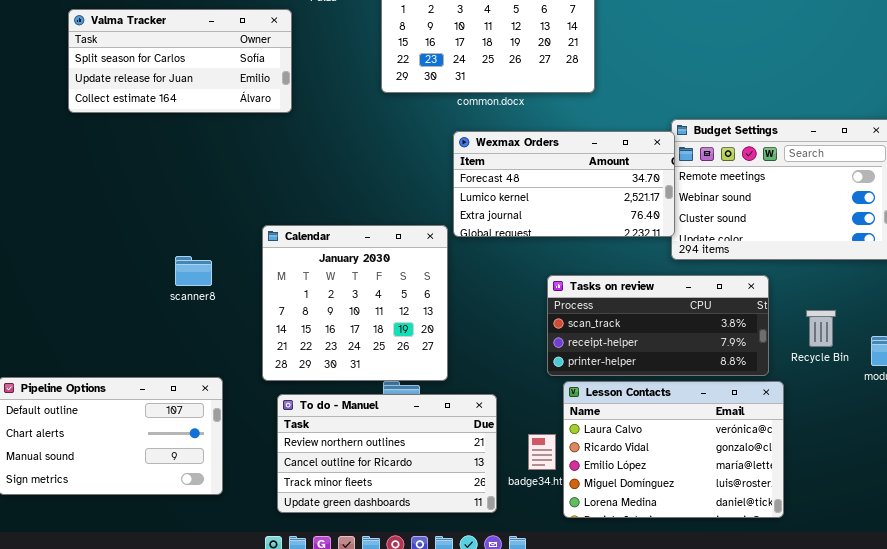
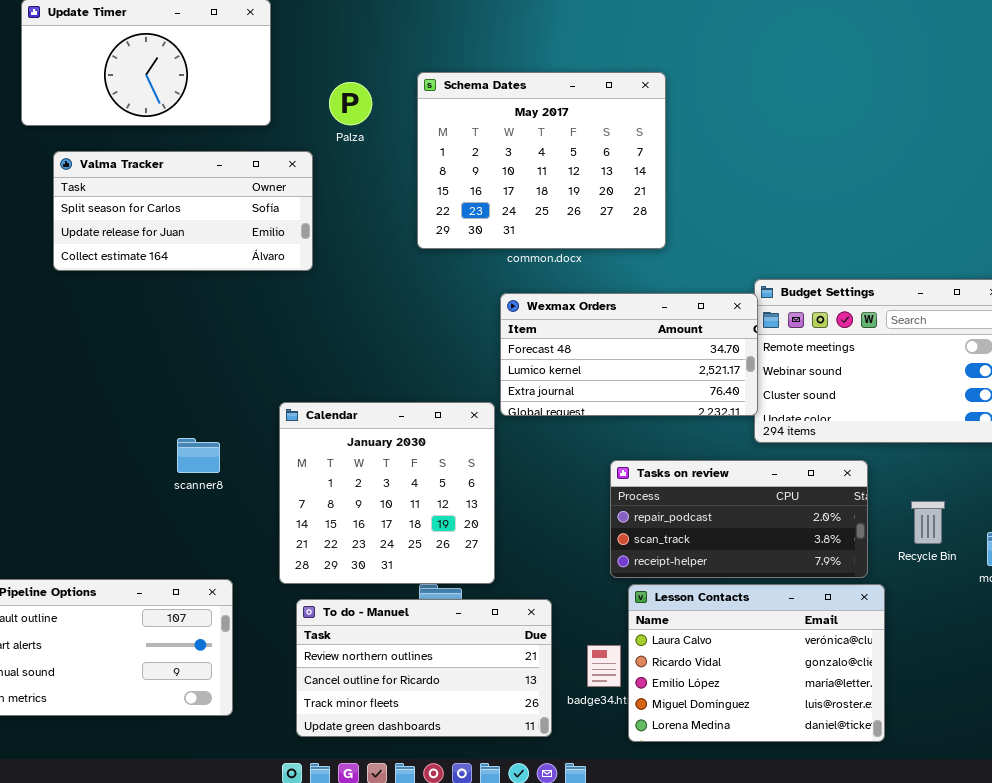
Tasks on review: [547,275,769,376] -> [610,460,868,578], scrolled up 1 row

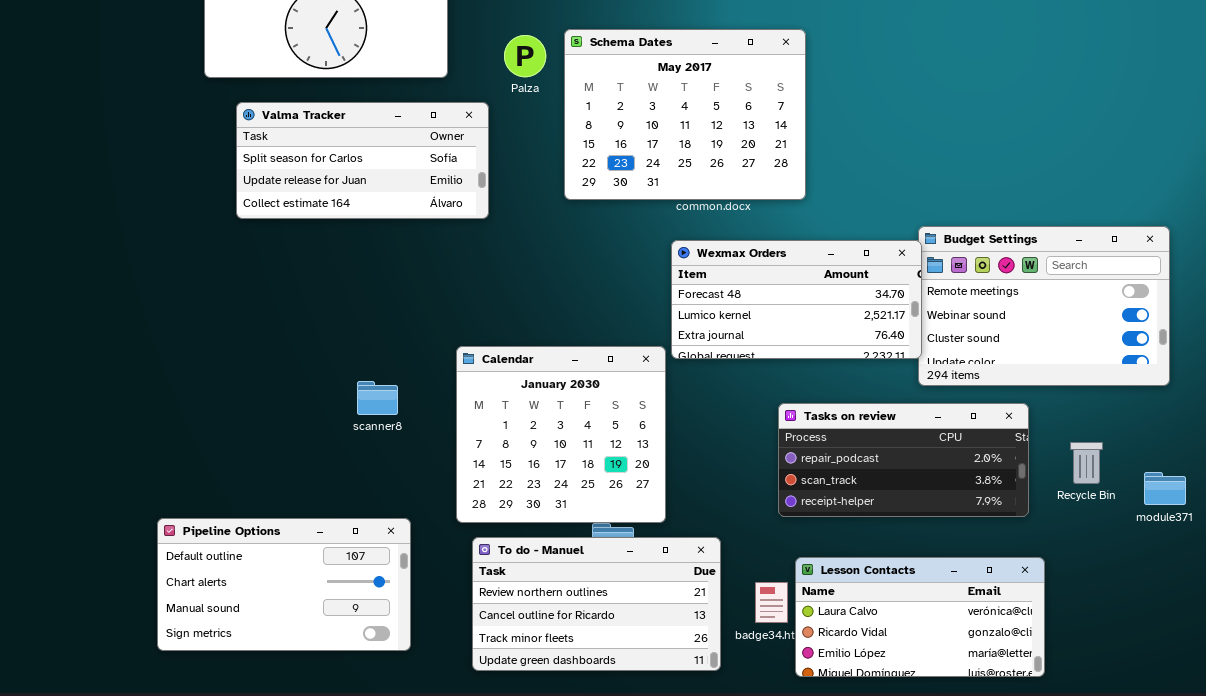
Schema Dates: [417,72,666,249] -> [564,29,806,200], moved
Lesson Contacts: [628,584,885,742] -> [795,557,1045,677], resized

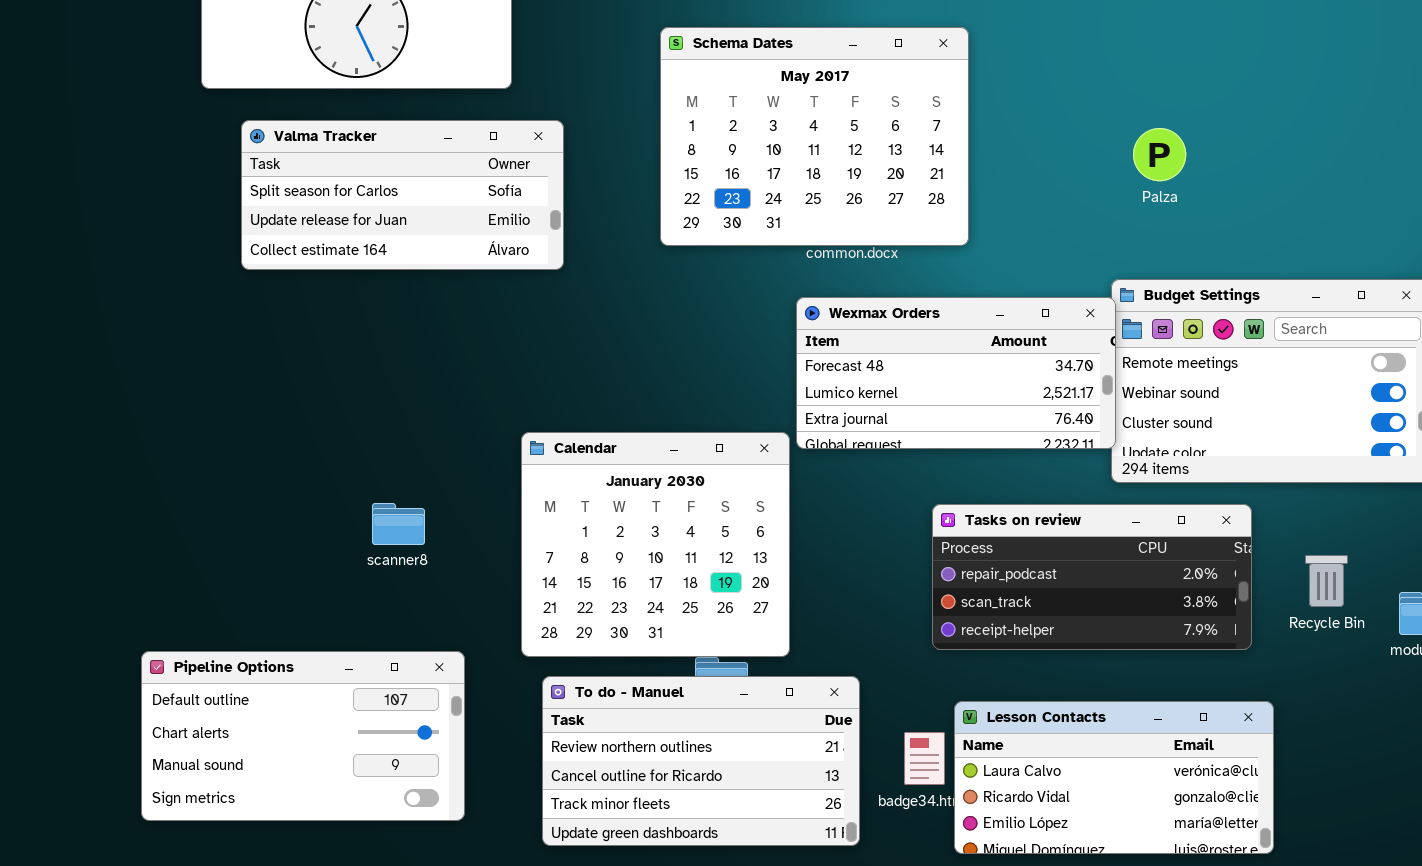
Palza: [504,35,546,77] -> [1133,128,1186,181], moved
scanner8: [357,381,398,415] -> [372,503,425,545], moved

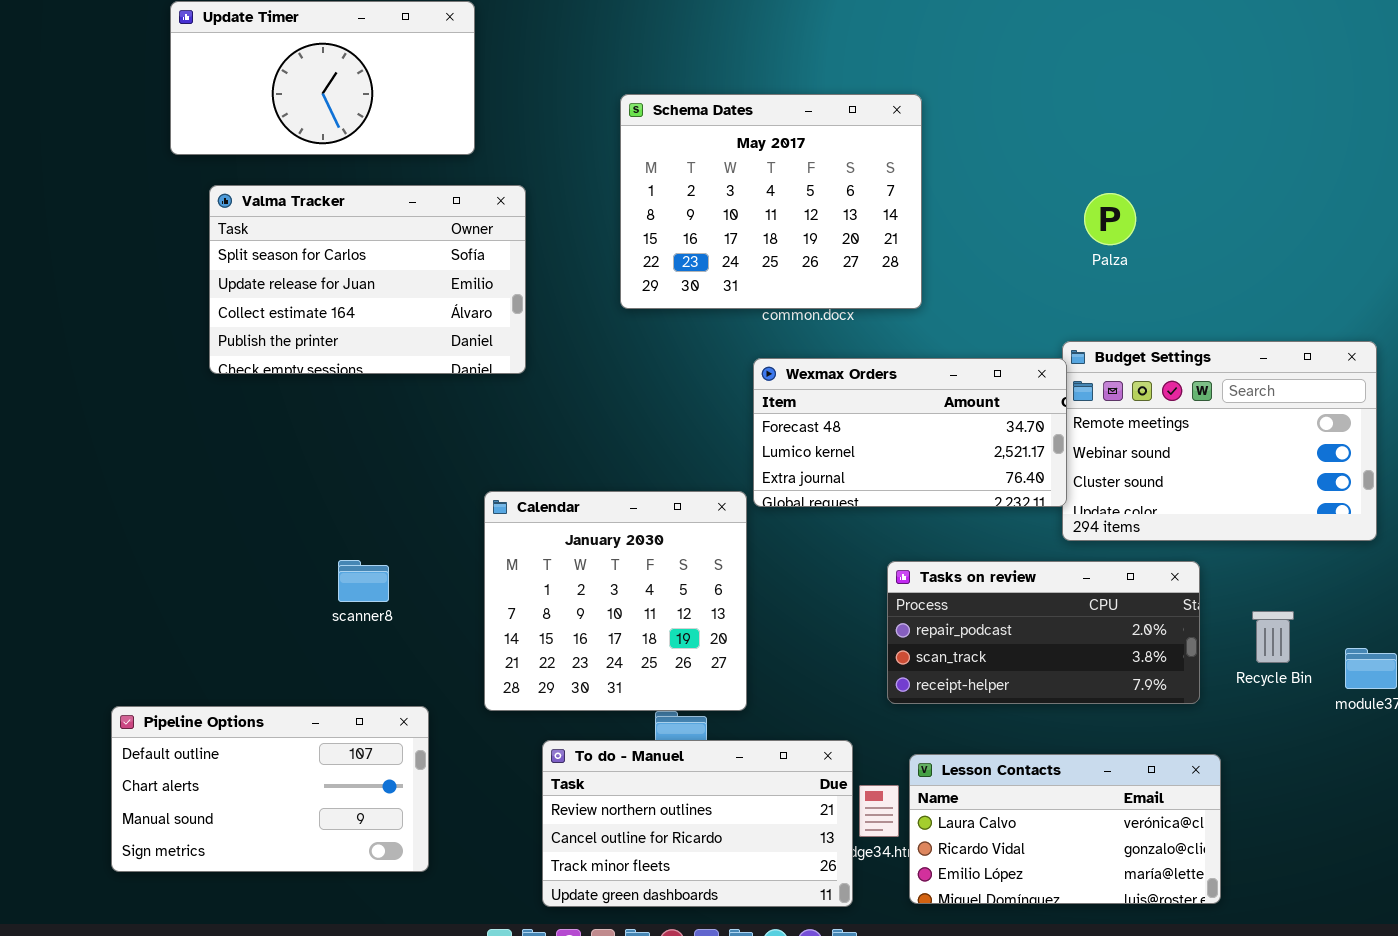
Valma Tracker: [241,120,564,270] -> [209,185,526,374], resized
To do - Manuel: [542,676,860,846] -> [542,740,853,907], moved

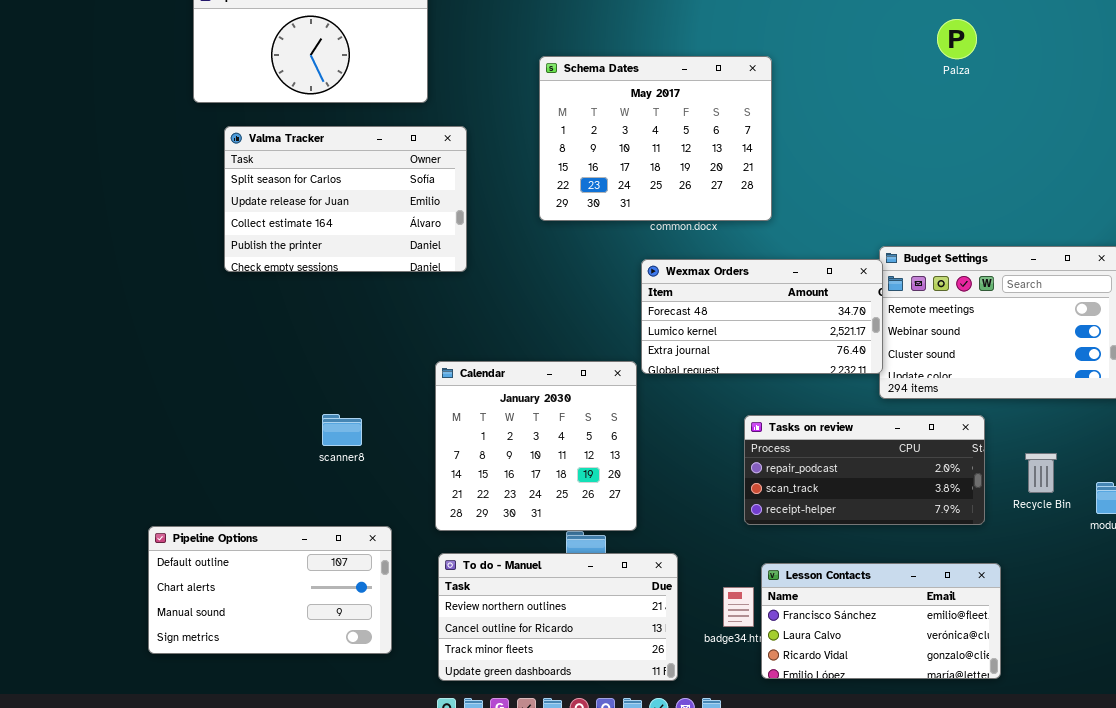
Palza: [1084,193,1136,245] -> [937,19,977,59], moved
To do - Manuel: [542,740,853,907] -> [438,553,678,681], moved
Lesson Contacts: [909,754,1221,904] -> [761,563,1001,679], scrolled up 1 row

